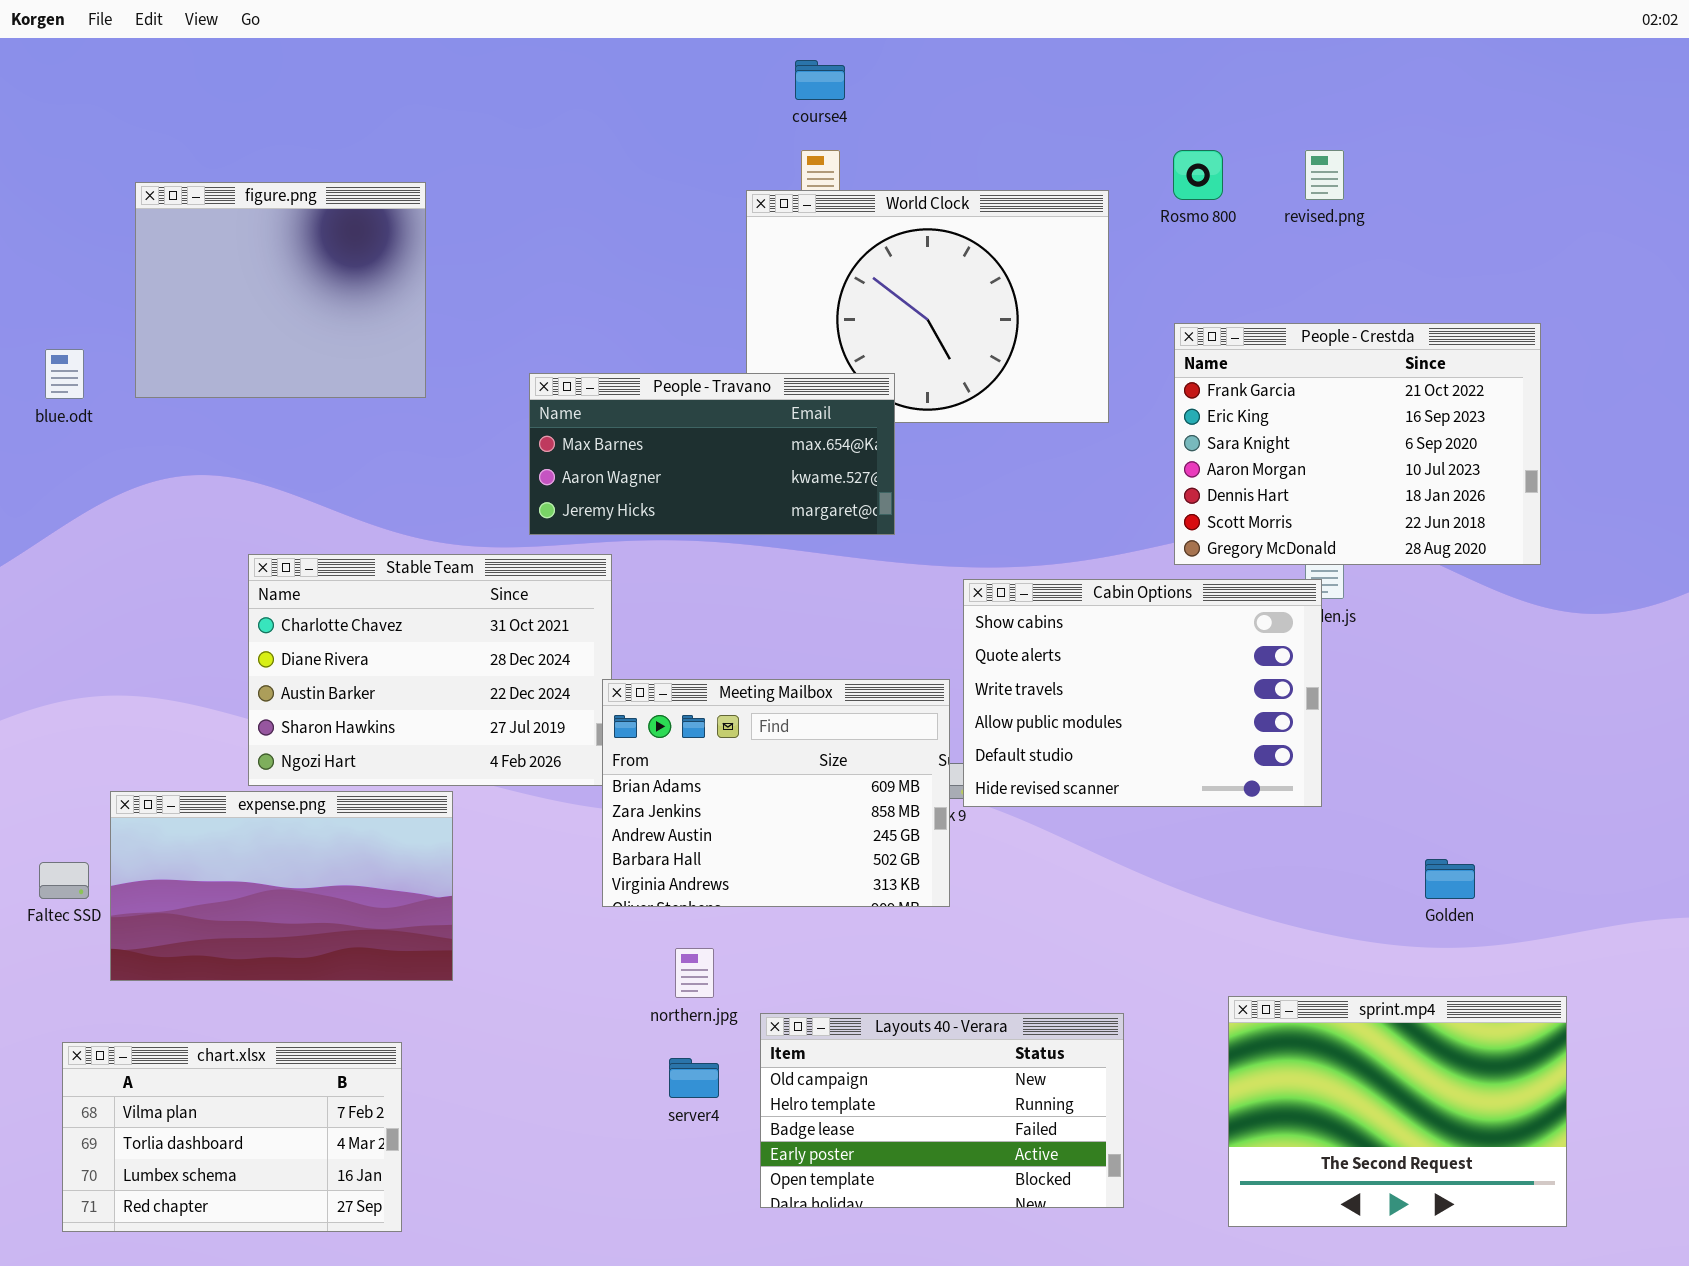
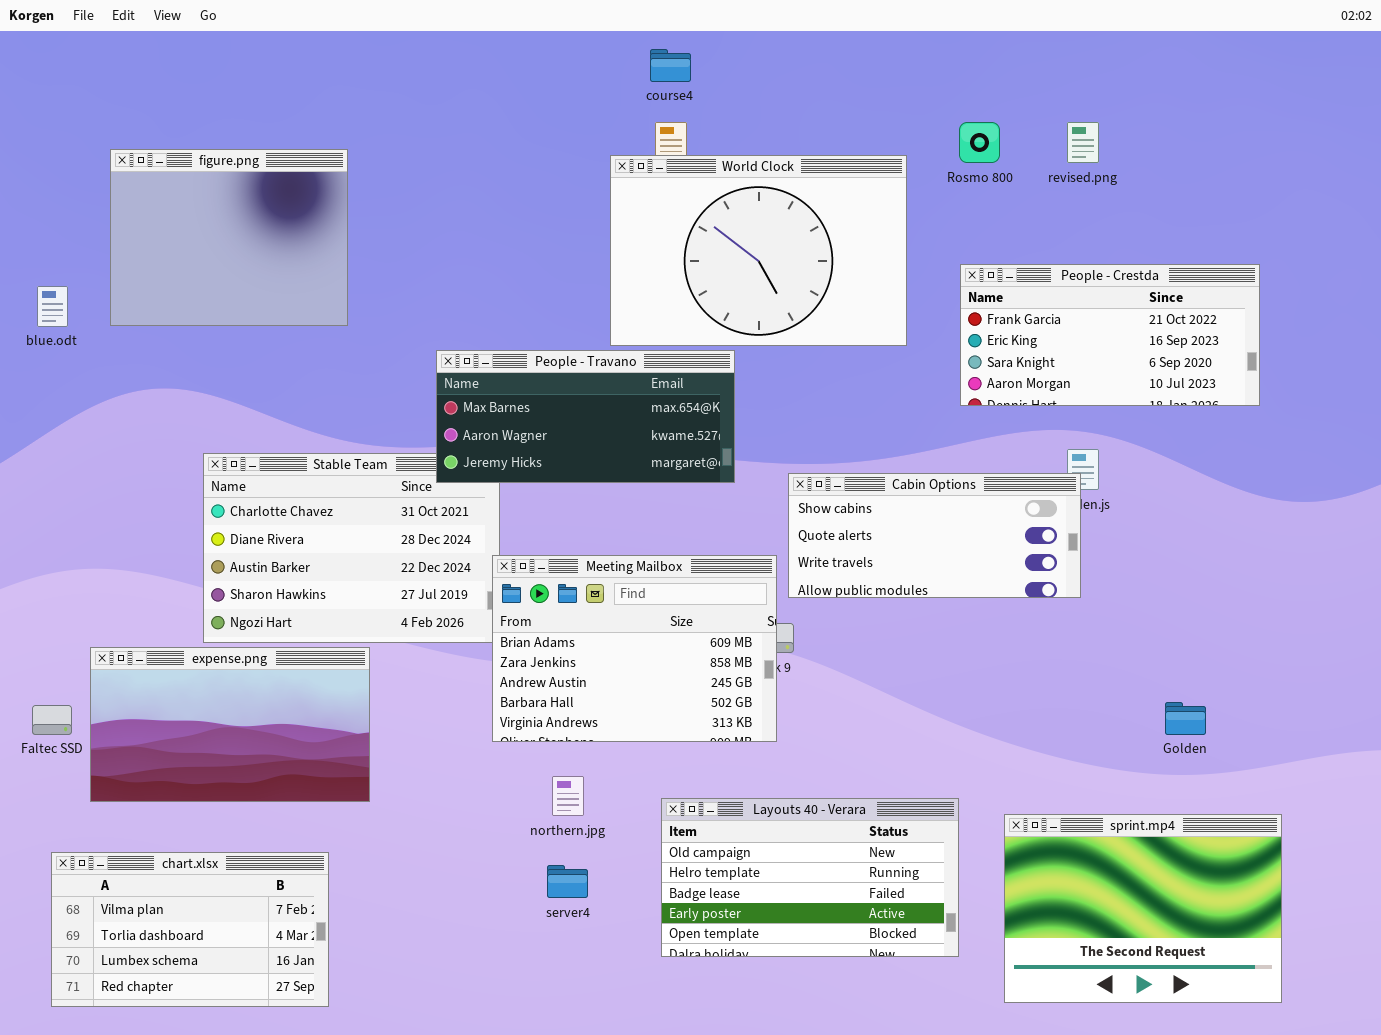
People - Crestda: [1174,323,1541,565] -> [960,264,1260,406], resized
People - Travano: [529,373,895,535] -> [436,350,735,483], moved
Cabin Options: [963,579,1322,807] -> [788,473,1081,598], resized
Layouts 40 - Verara: [760,1013,1124,1208] -> [661,798,959,957], moved

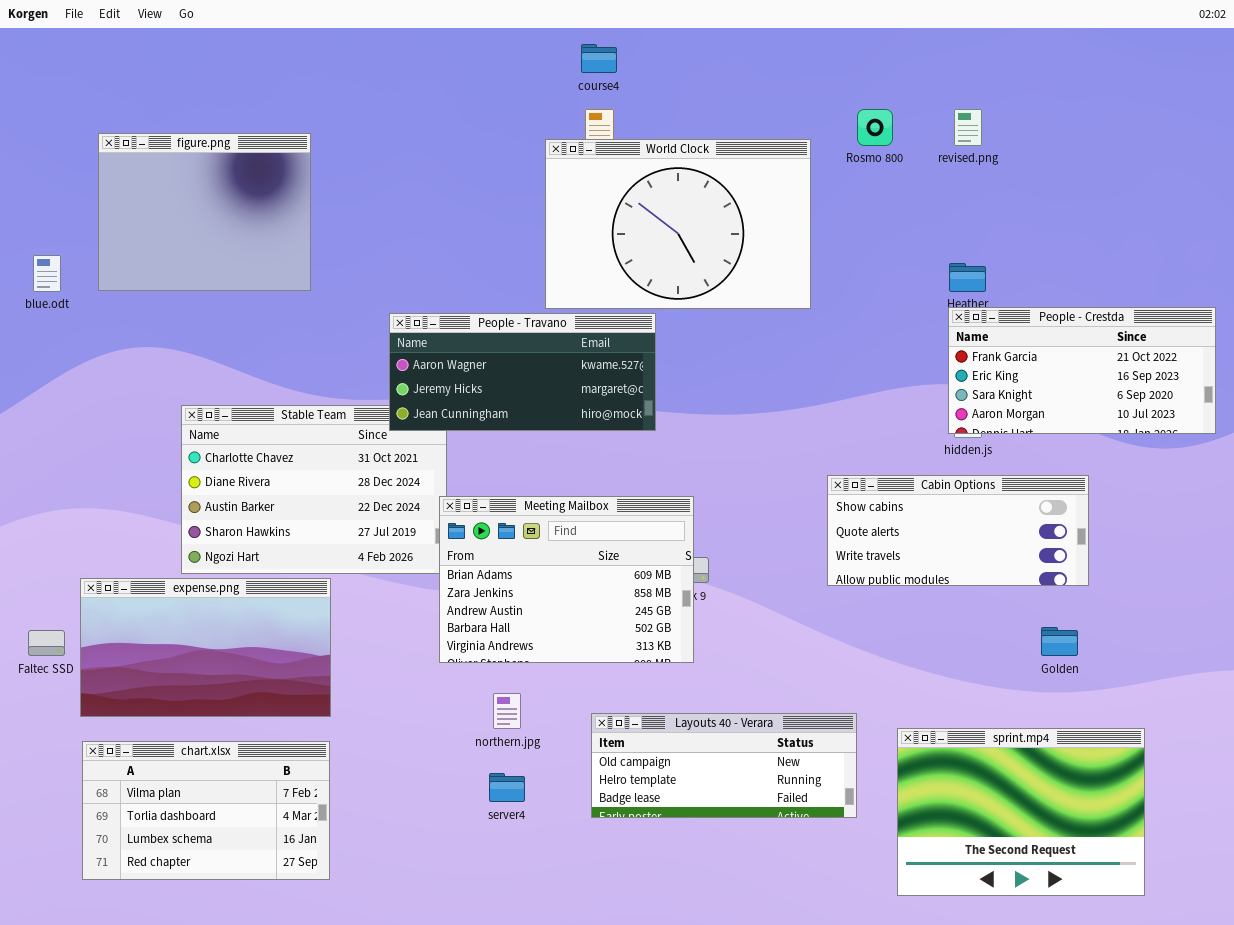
People - Crestda: [960,264,1260,406] -> [948,307,1216,434], moved
People - Travano: [436,350,735,483] -> [389,313,656,431], scrolled down 1 row
Cabin Options: [788,473,1081,598] -> [827,475,1089,586], moved
Layouts 40 - Verara: [661,798,959,957] -> [591,713,857,818], resized
chart.xlsx: [51,852,329,1007] -> [82,741,330,880], moved

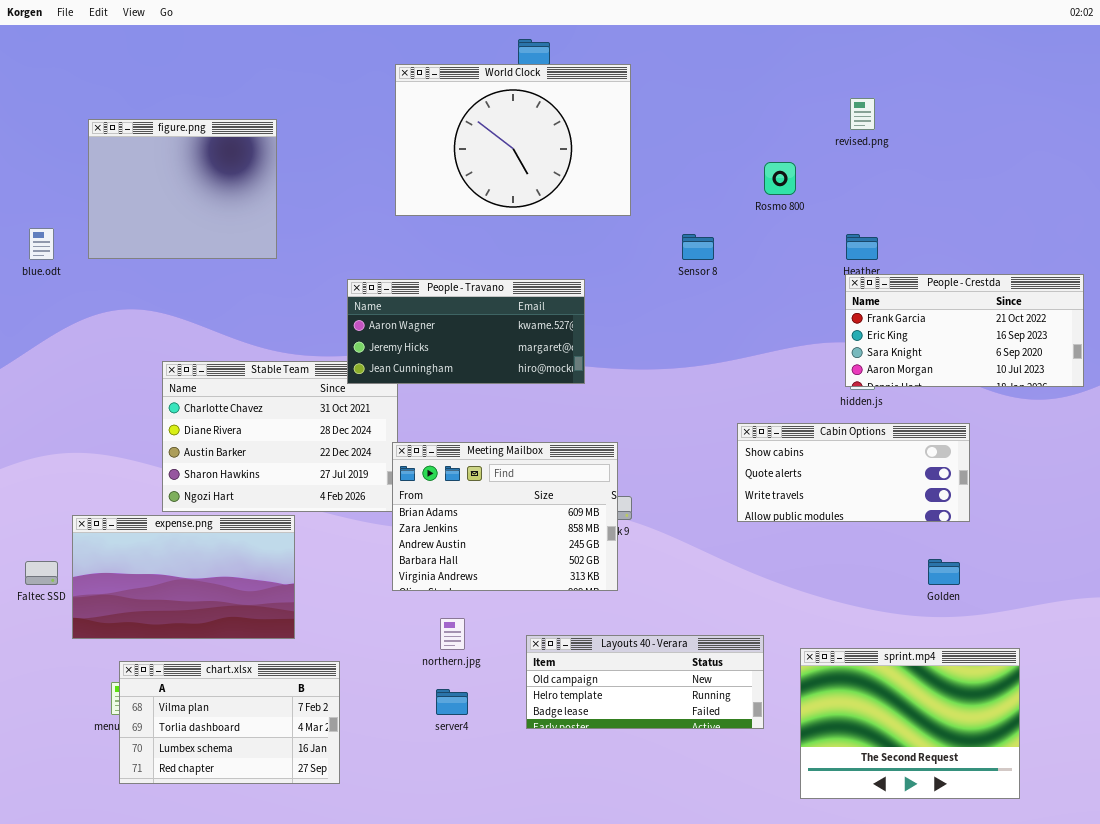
Rosmo 800: [857,109,893,146] -> [764,162,796,195], moved
World Clock: [545,139,811,309] -> [395,64,631,216], moved
chart.xlsx: [82,741,330,880] -> [119,661,340,784], moved

